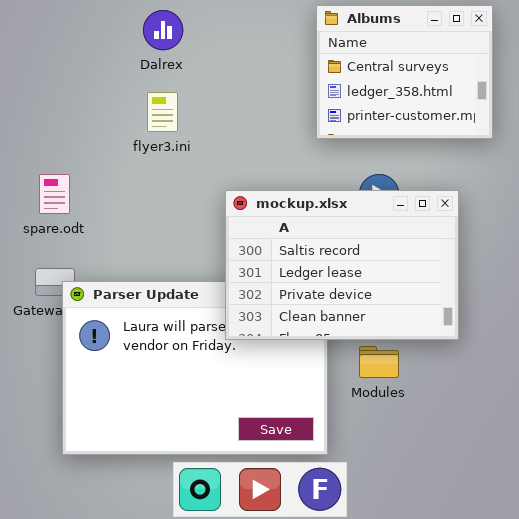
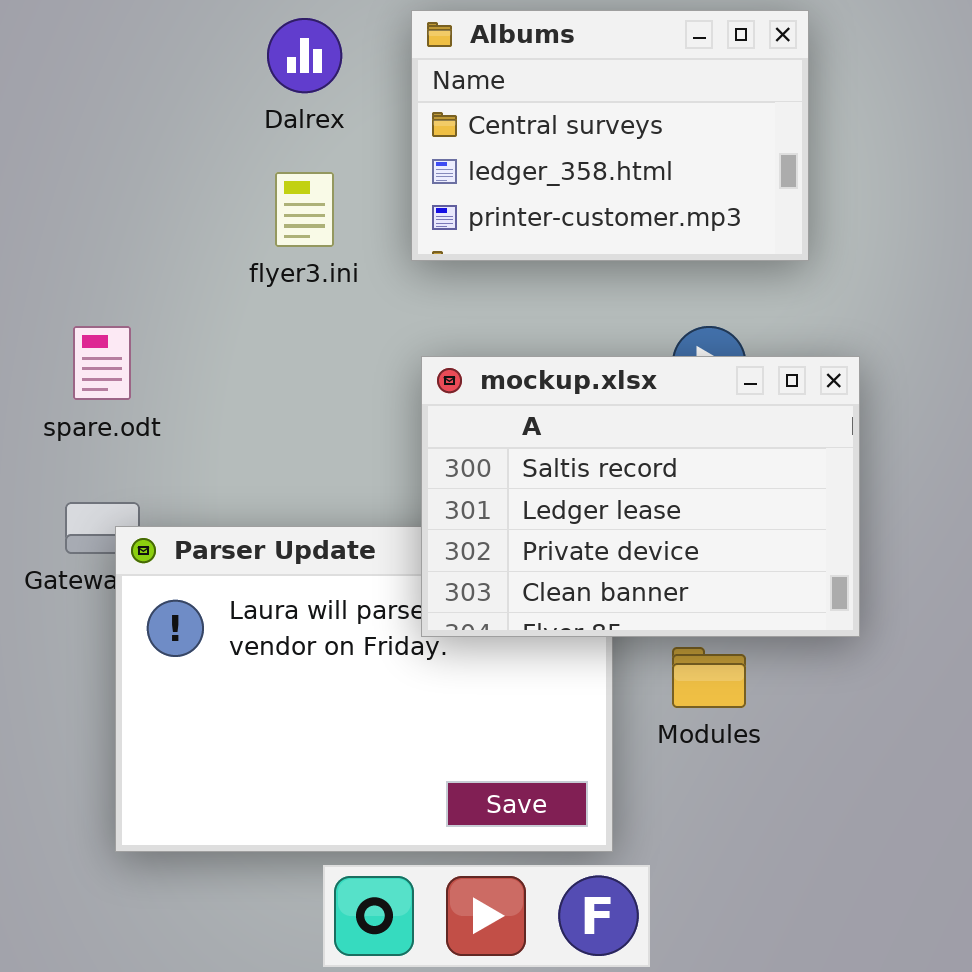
Albums: [316,5,493,139] -> [411,10,809,261], moved, resized

